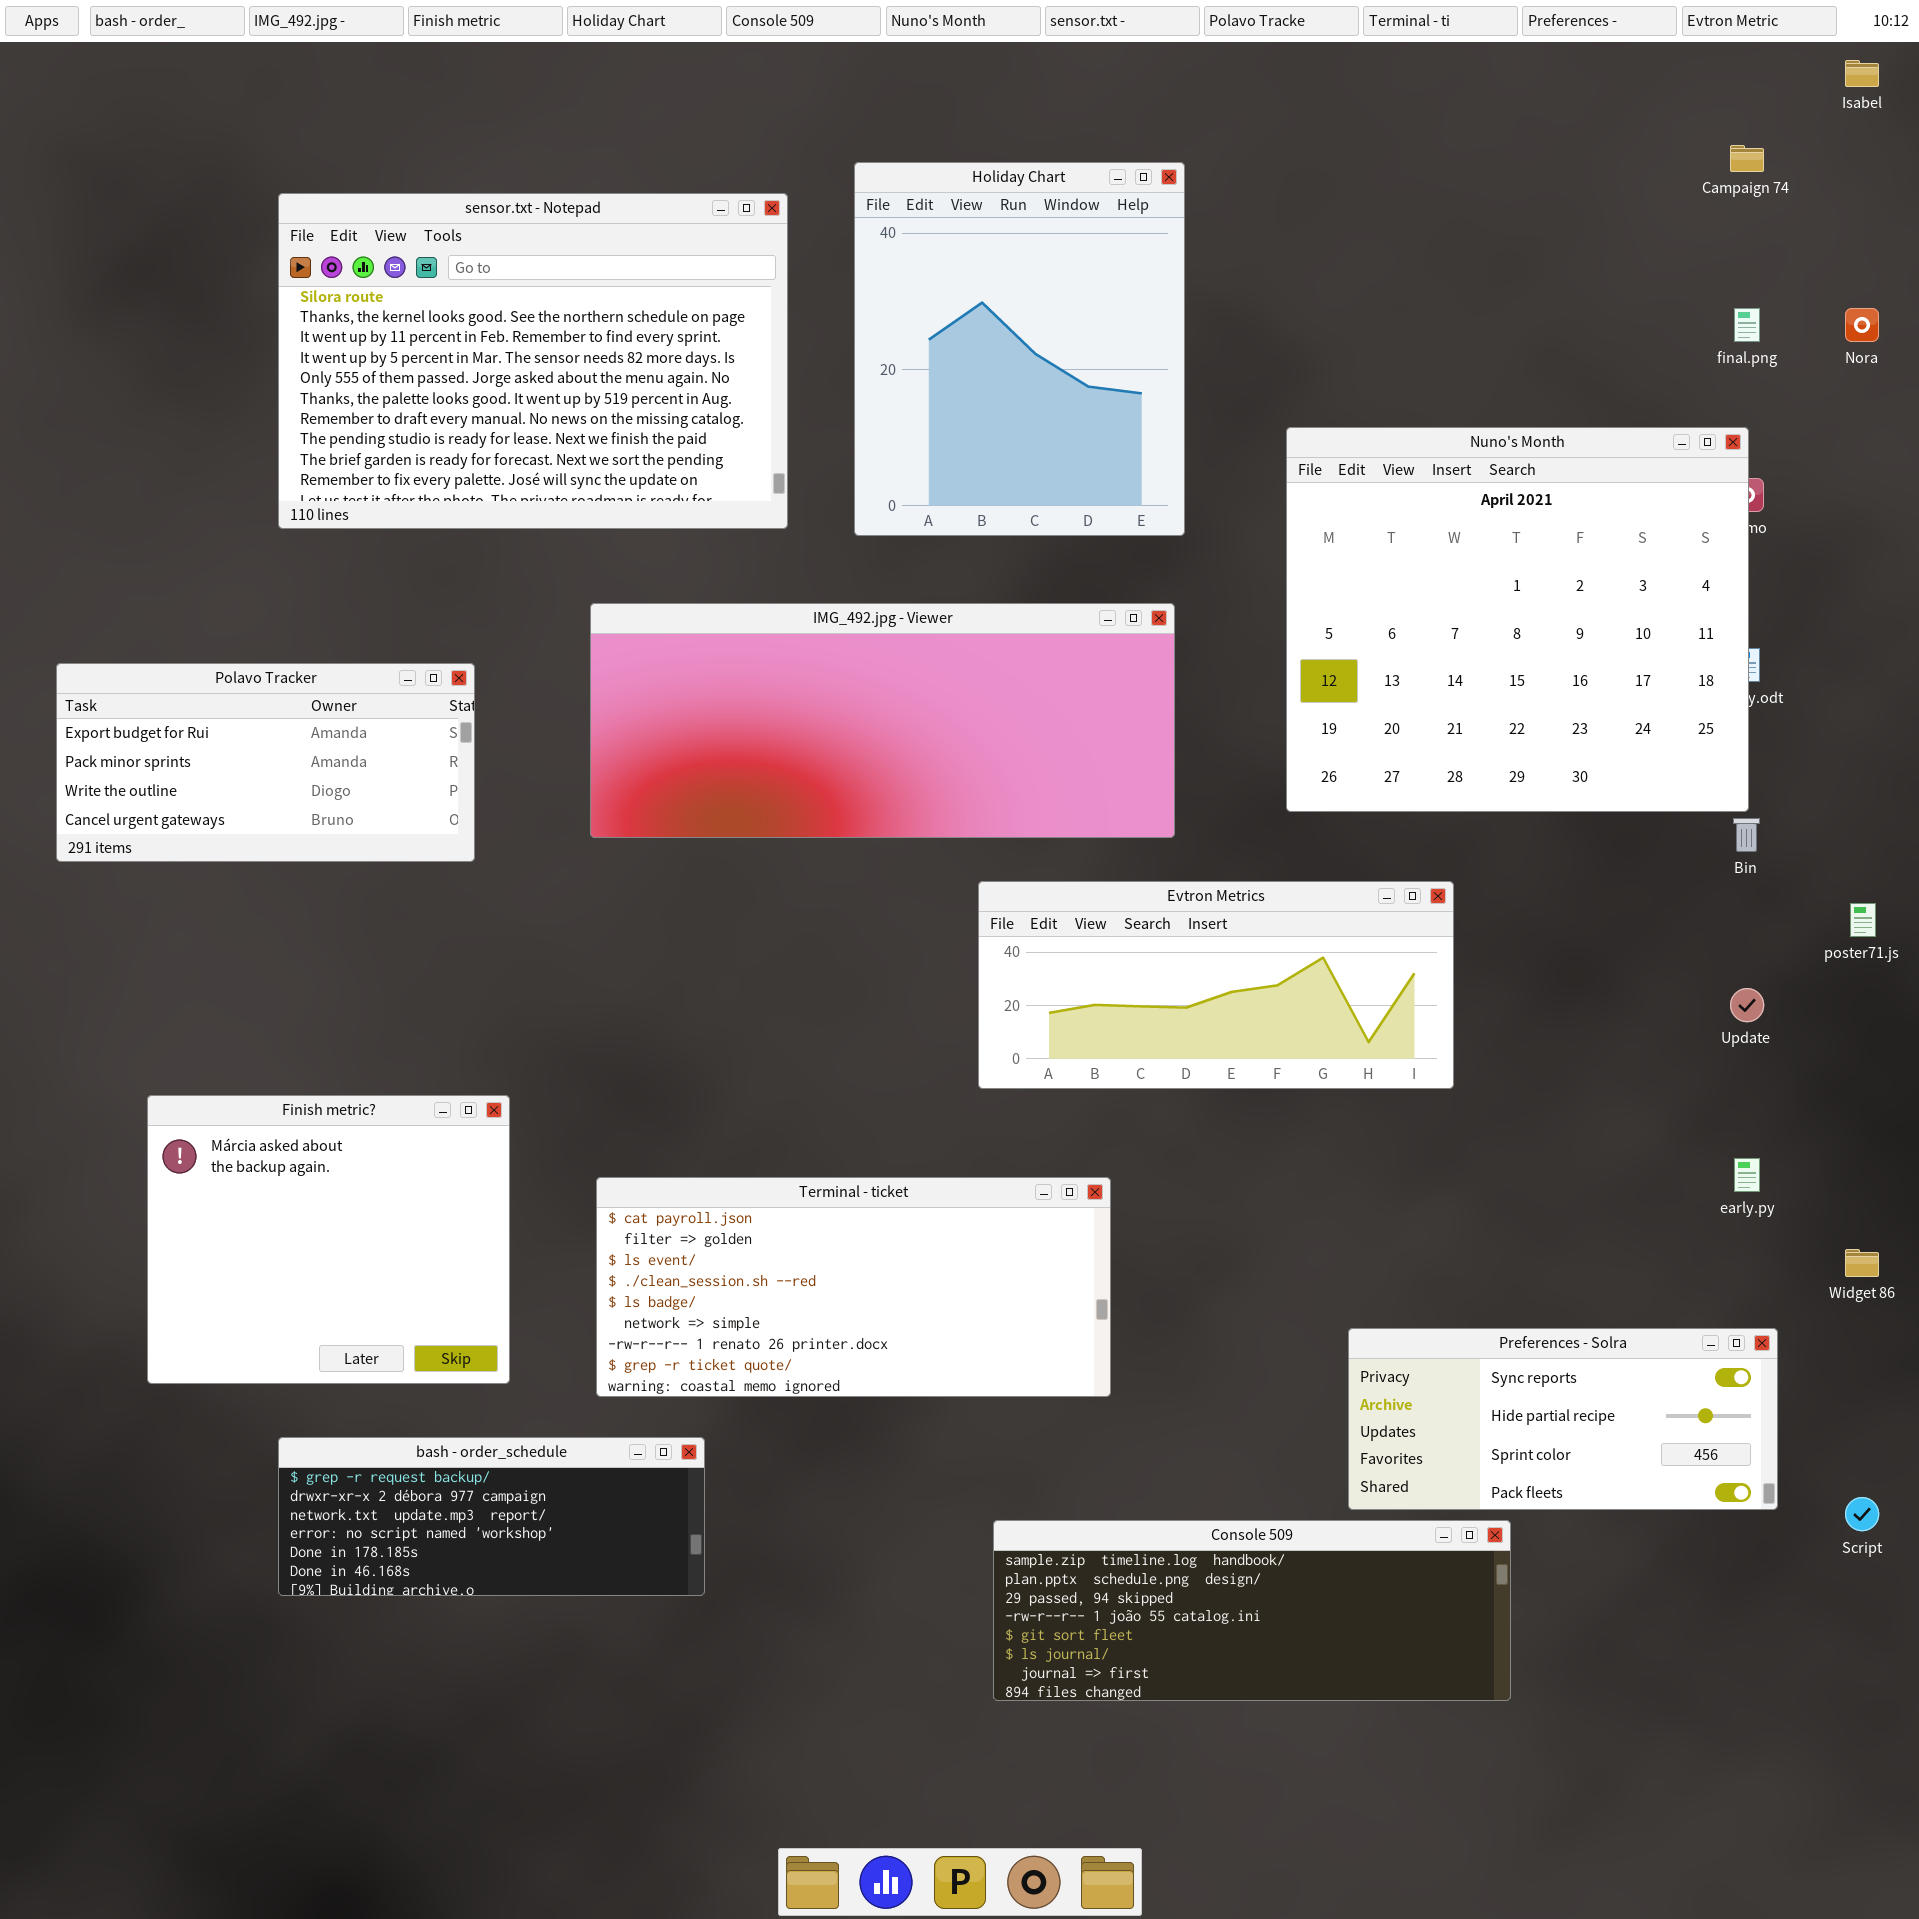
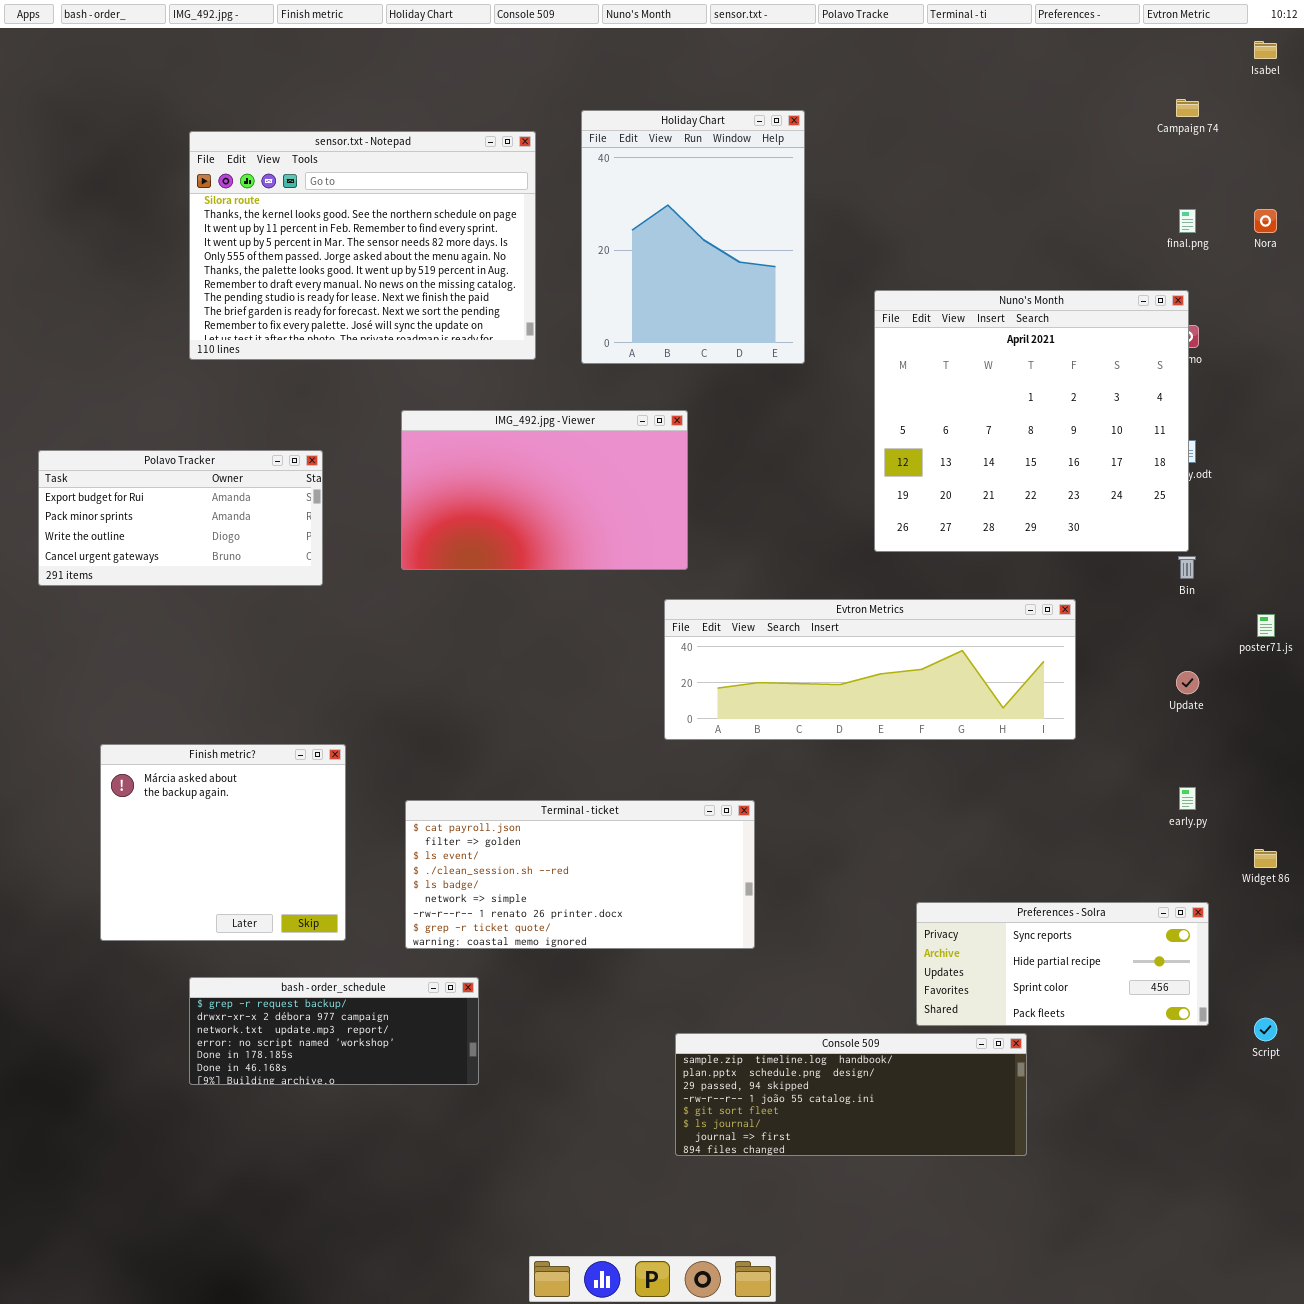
IMG_492.jpg - Viewer: [590,603,1175,838] -> [401,410,688,570], resized
Evtron Metrics: [978,881,1454,1089] -> [664,599,1076,740], resized

